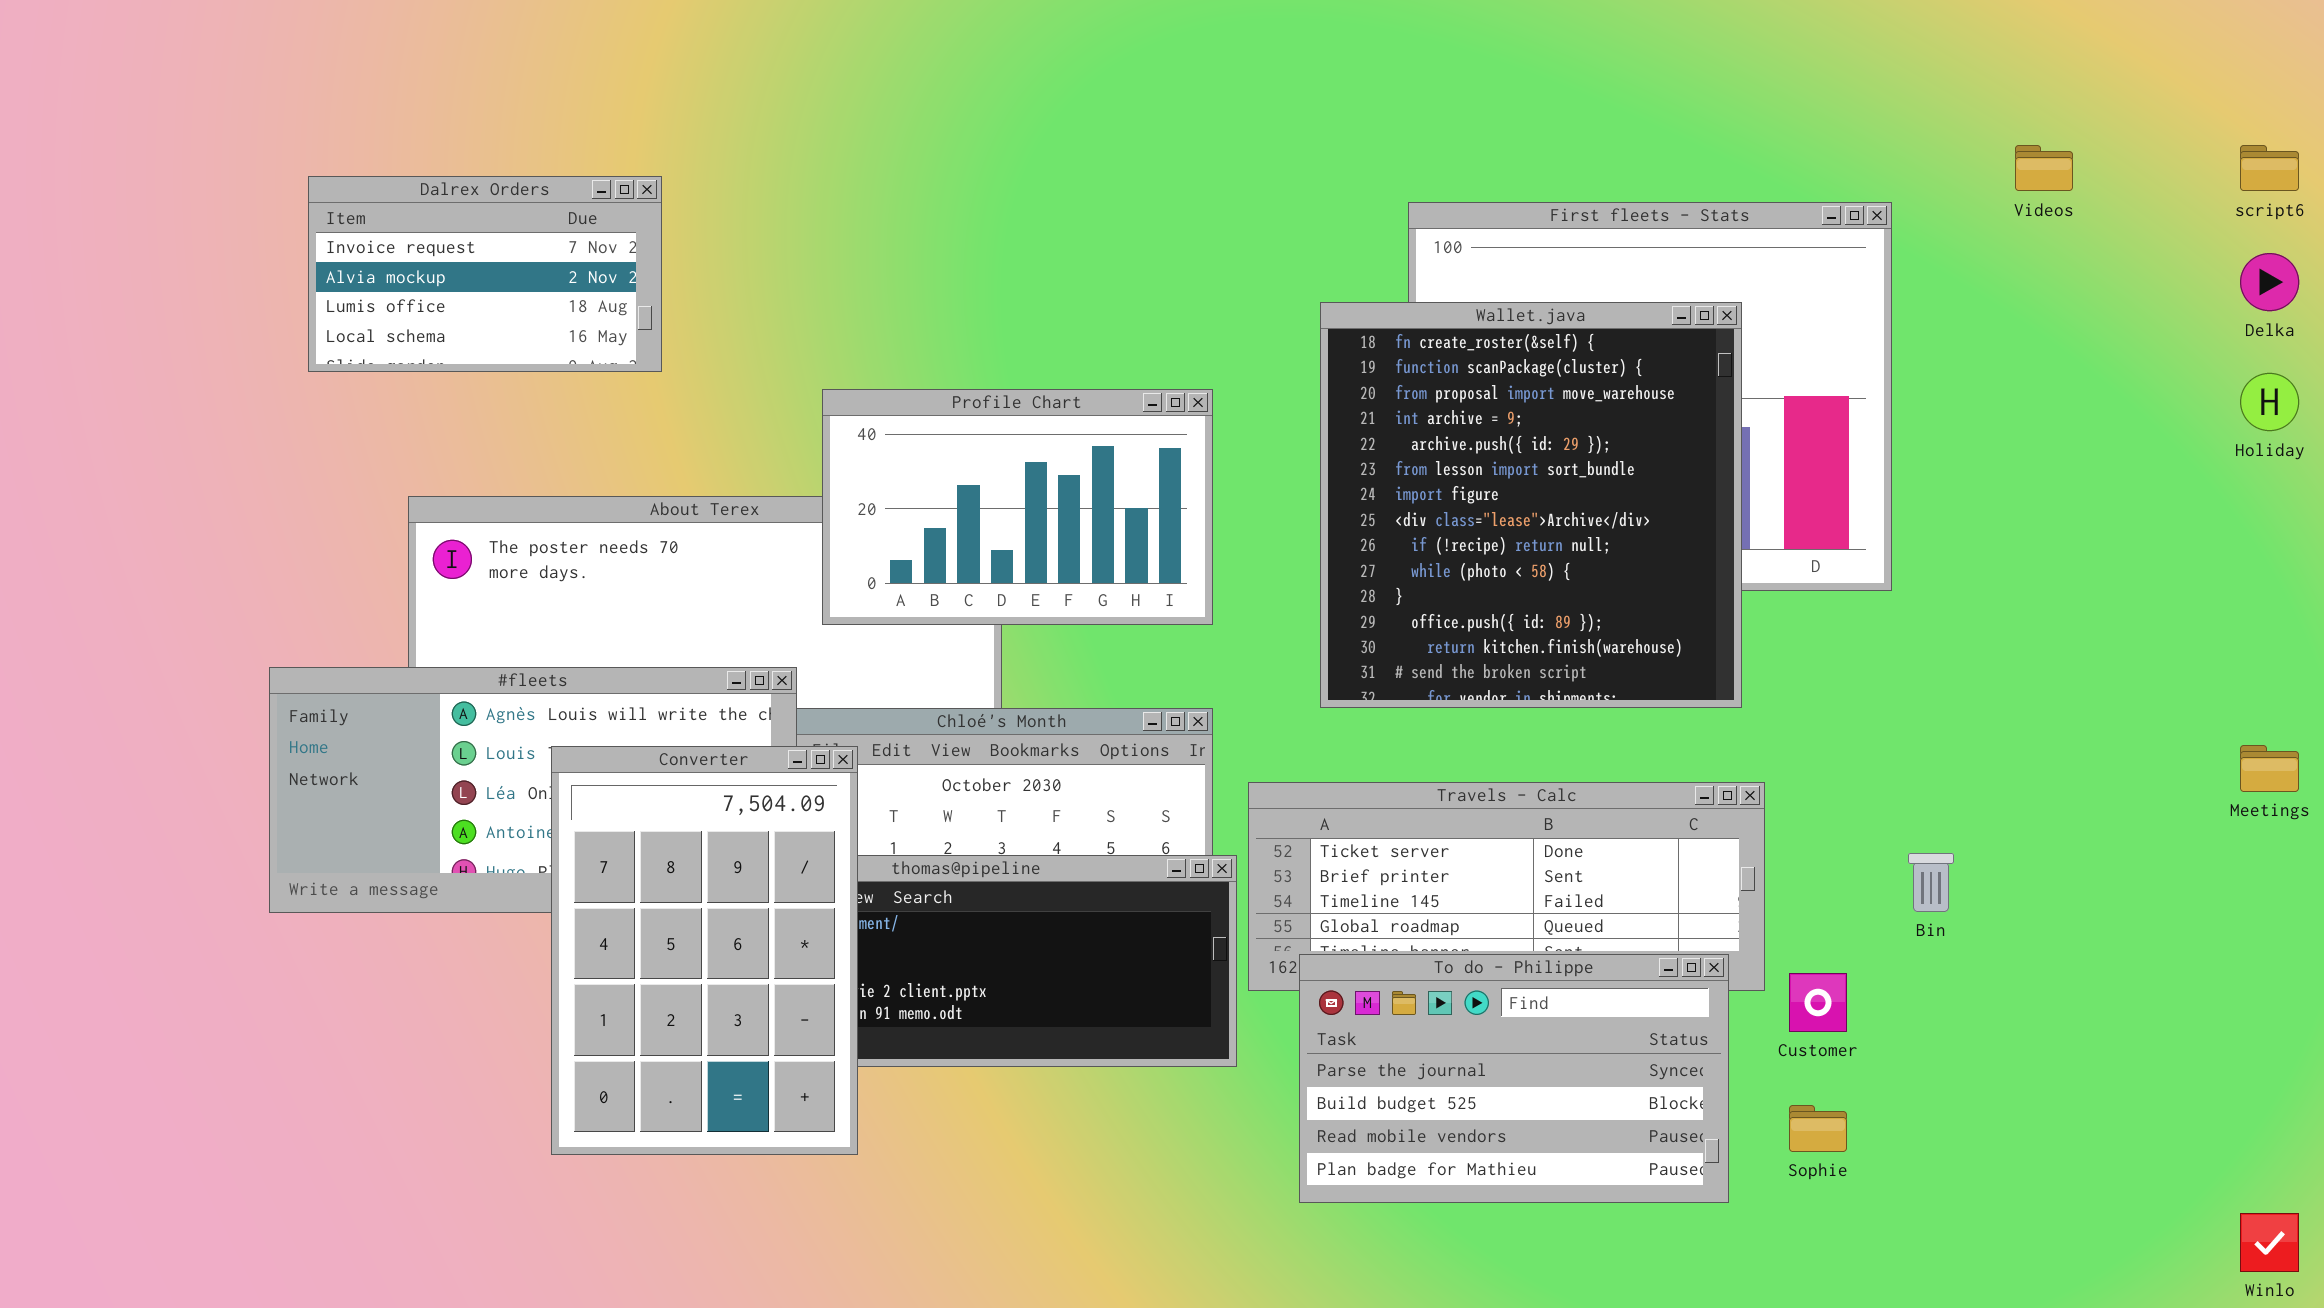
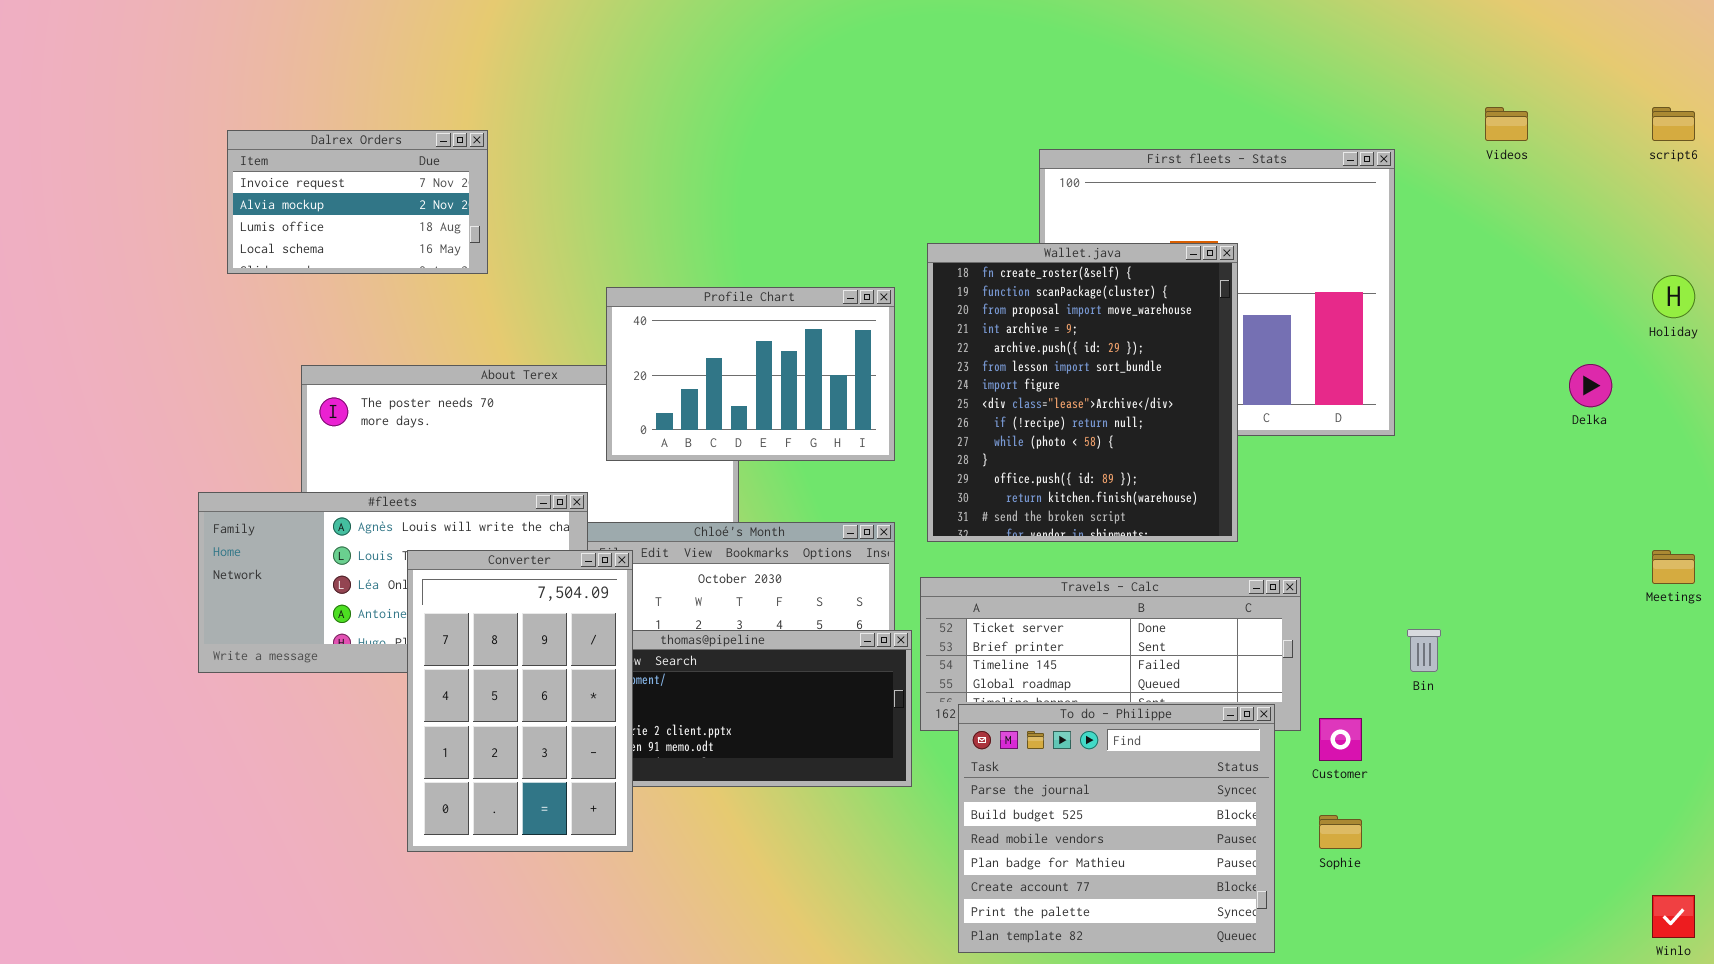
Delka: [2240,253,2299,311] -> [1569,364,1612,407], moved
Wallet.java: [1320,302,1742,708] -> [927,243,1238,542], moved
To do - Philippe: [1299,954,1729,1203] -> [958,704,1275,953], resized

